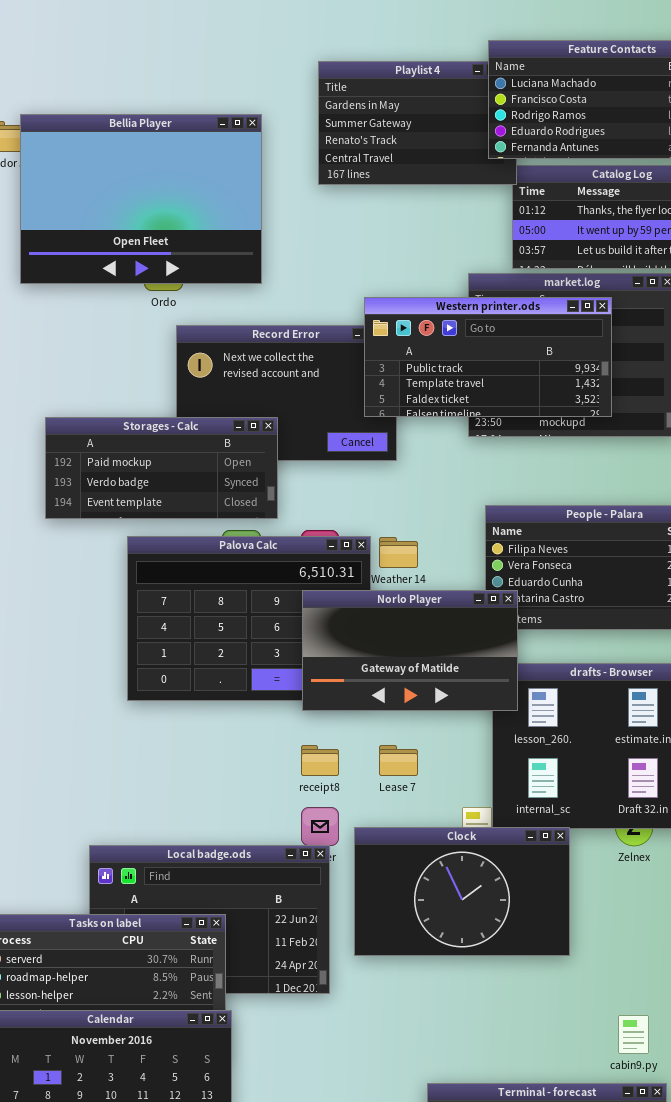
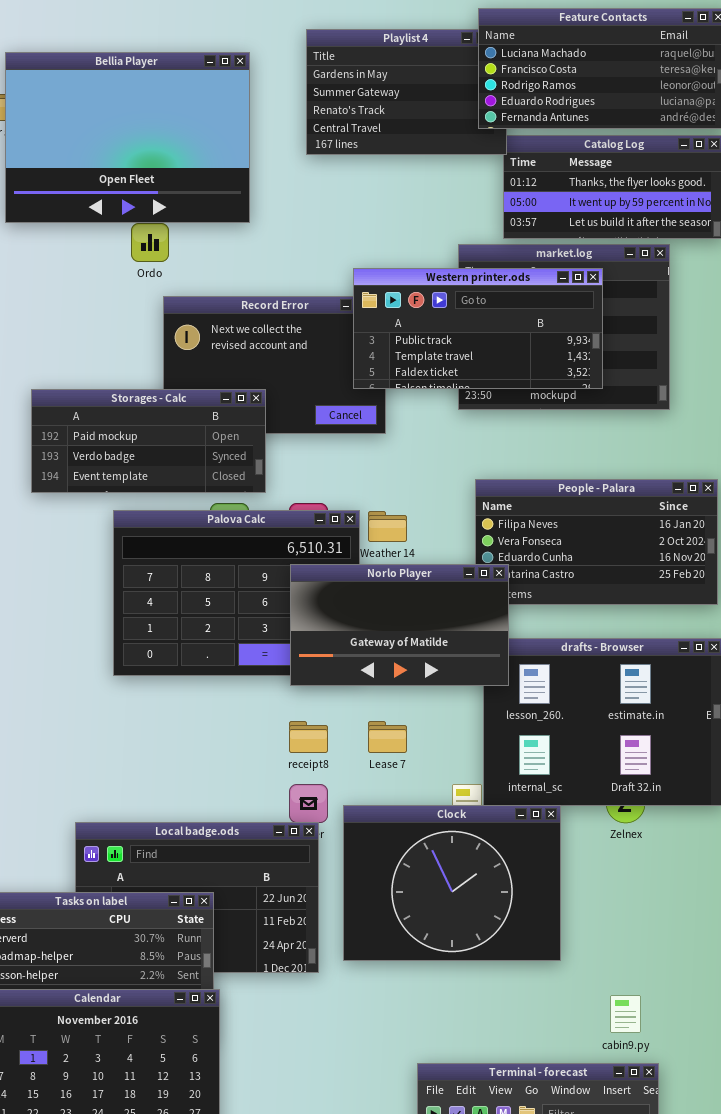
Bellia Player: [20,114,262,284] -> [5,52,250,223], moved
Clock: [354,827,570,956] -> [343,805,561,961], resized

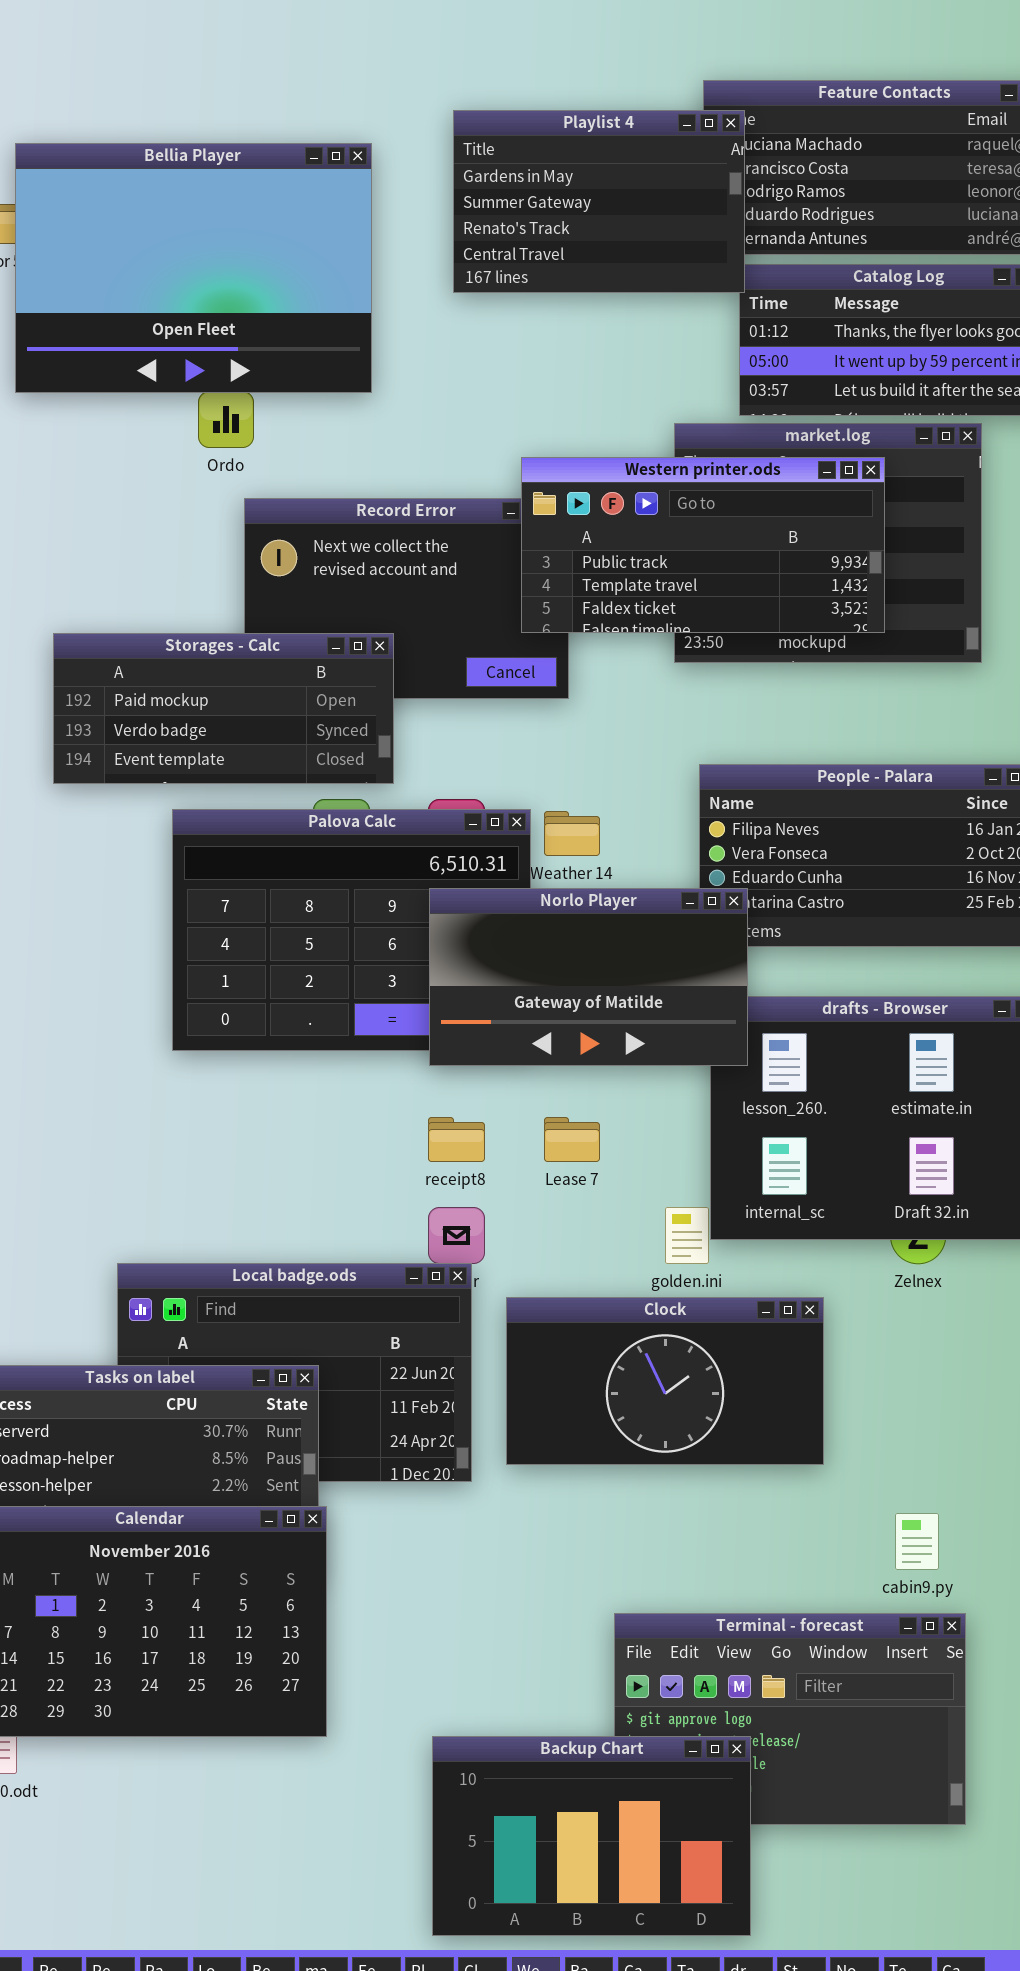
Playlist 4: [306,29,507,155] -> [453,110,745,293], raised
Clock: [343,805,561,961] -> [506,1297,824,1465], resized

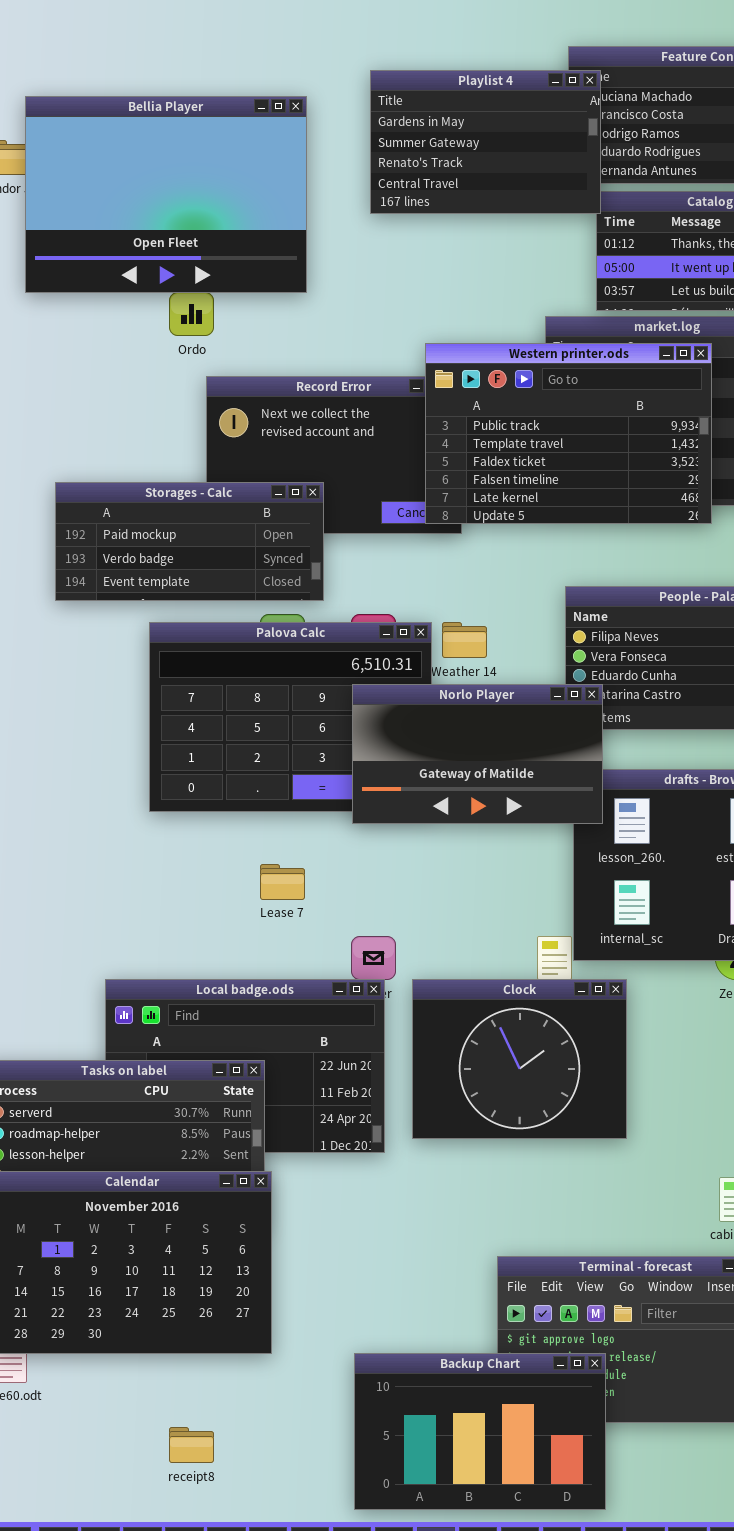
Western printer.ods: [521,457,885,633] -> [425,343,712,524], resized
receipt8: [428,1117,485,1162] -> [169,1427,214,1463], moved
Lease 7: [544,1117,600,1162] -> [260,864,305,900], moved
Clock: [506,1297,824,1465] -> [412,979,627,1139], resized

